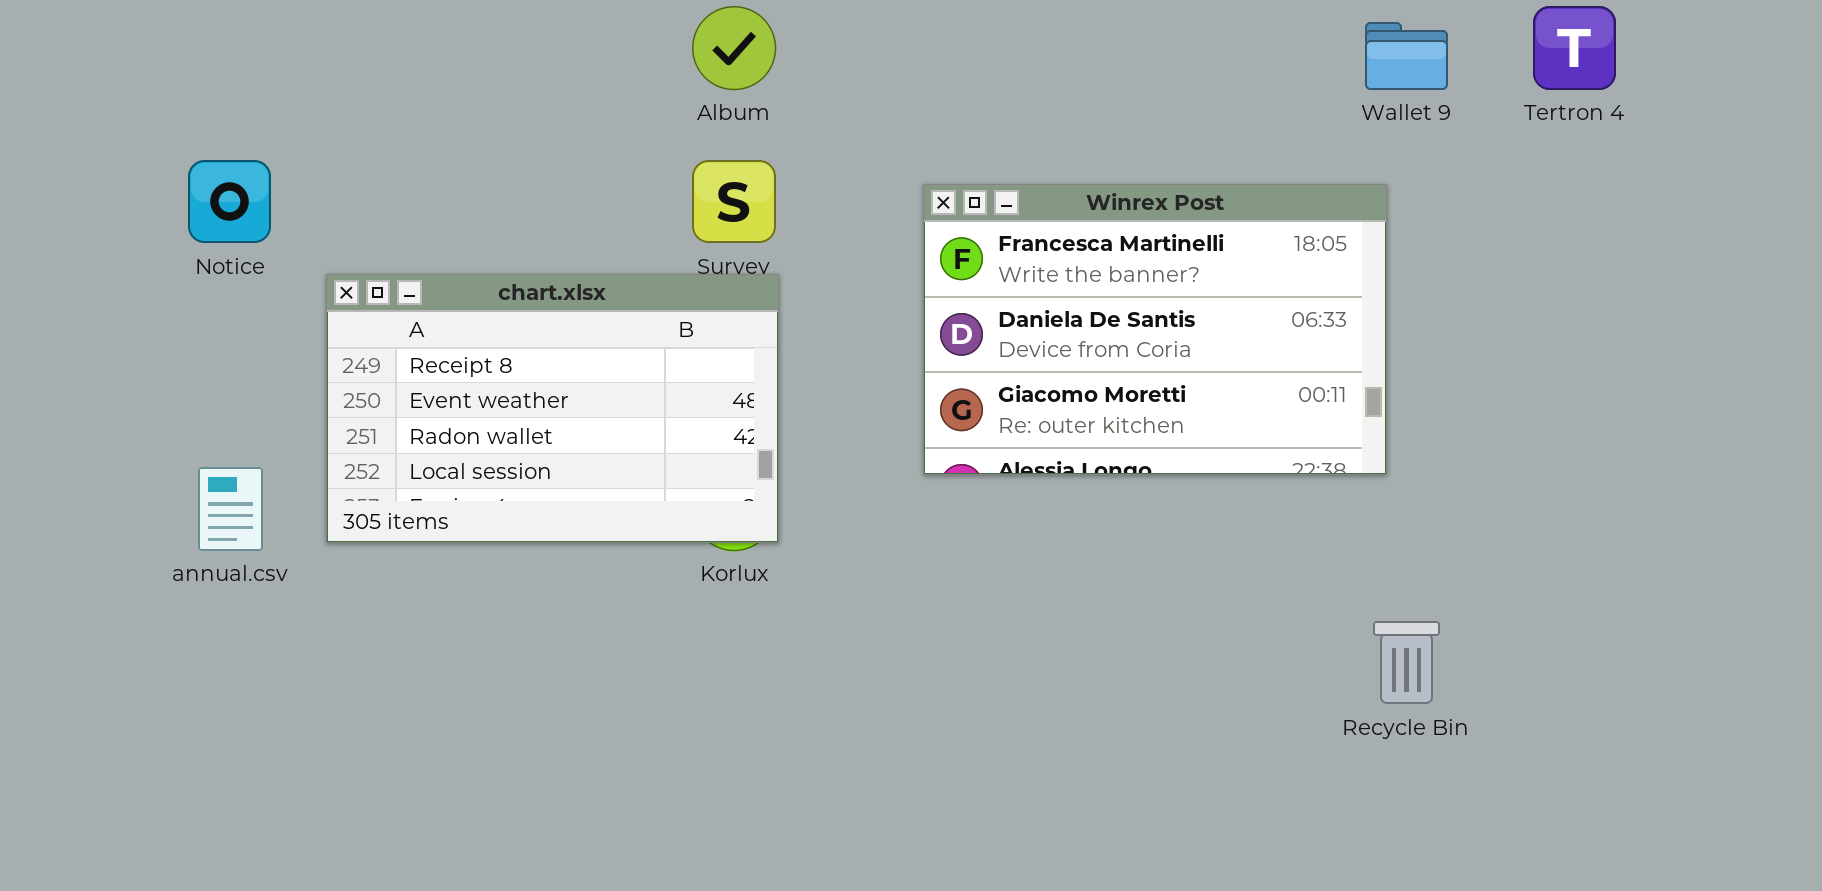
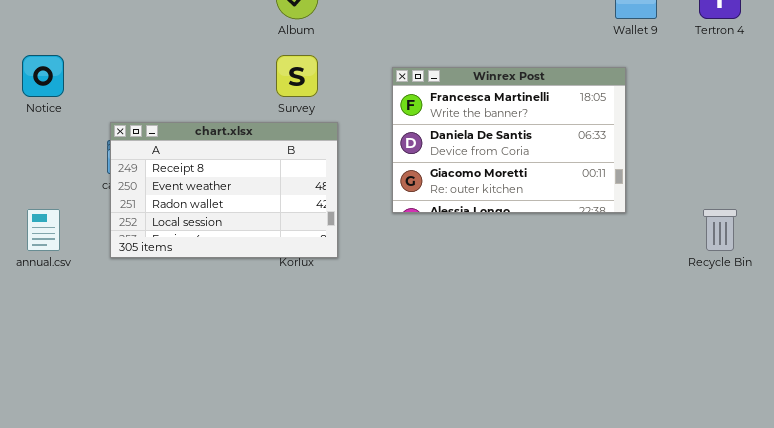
chart.xlsx: [326,274,779,543] -> [110,122,338,258], moved
Recycle Bin: [1373,621,1440,704] -> [703,209,737,251], moved

